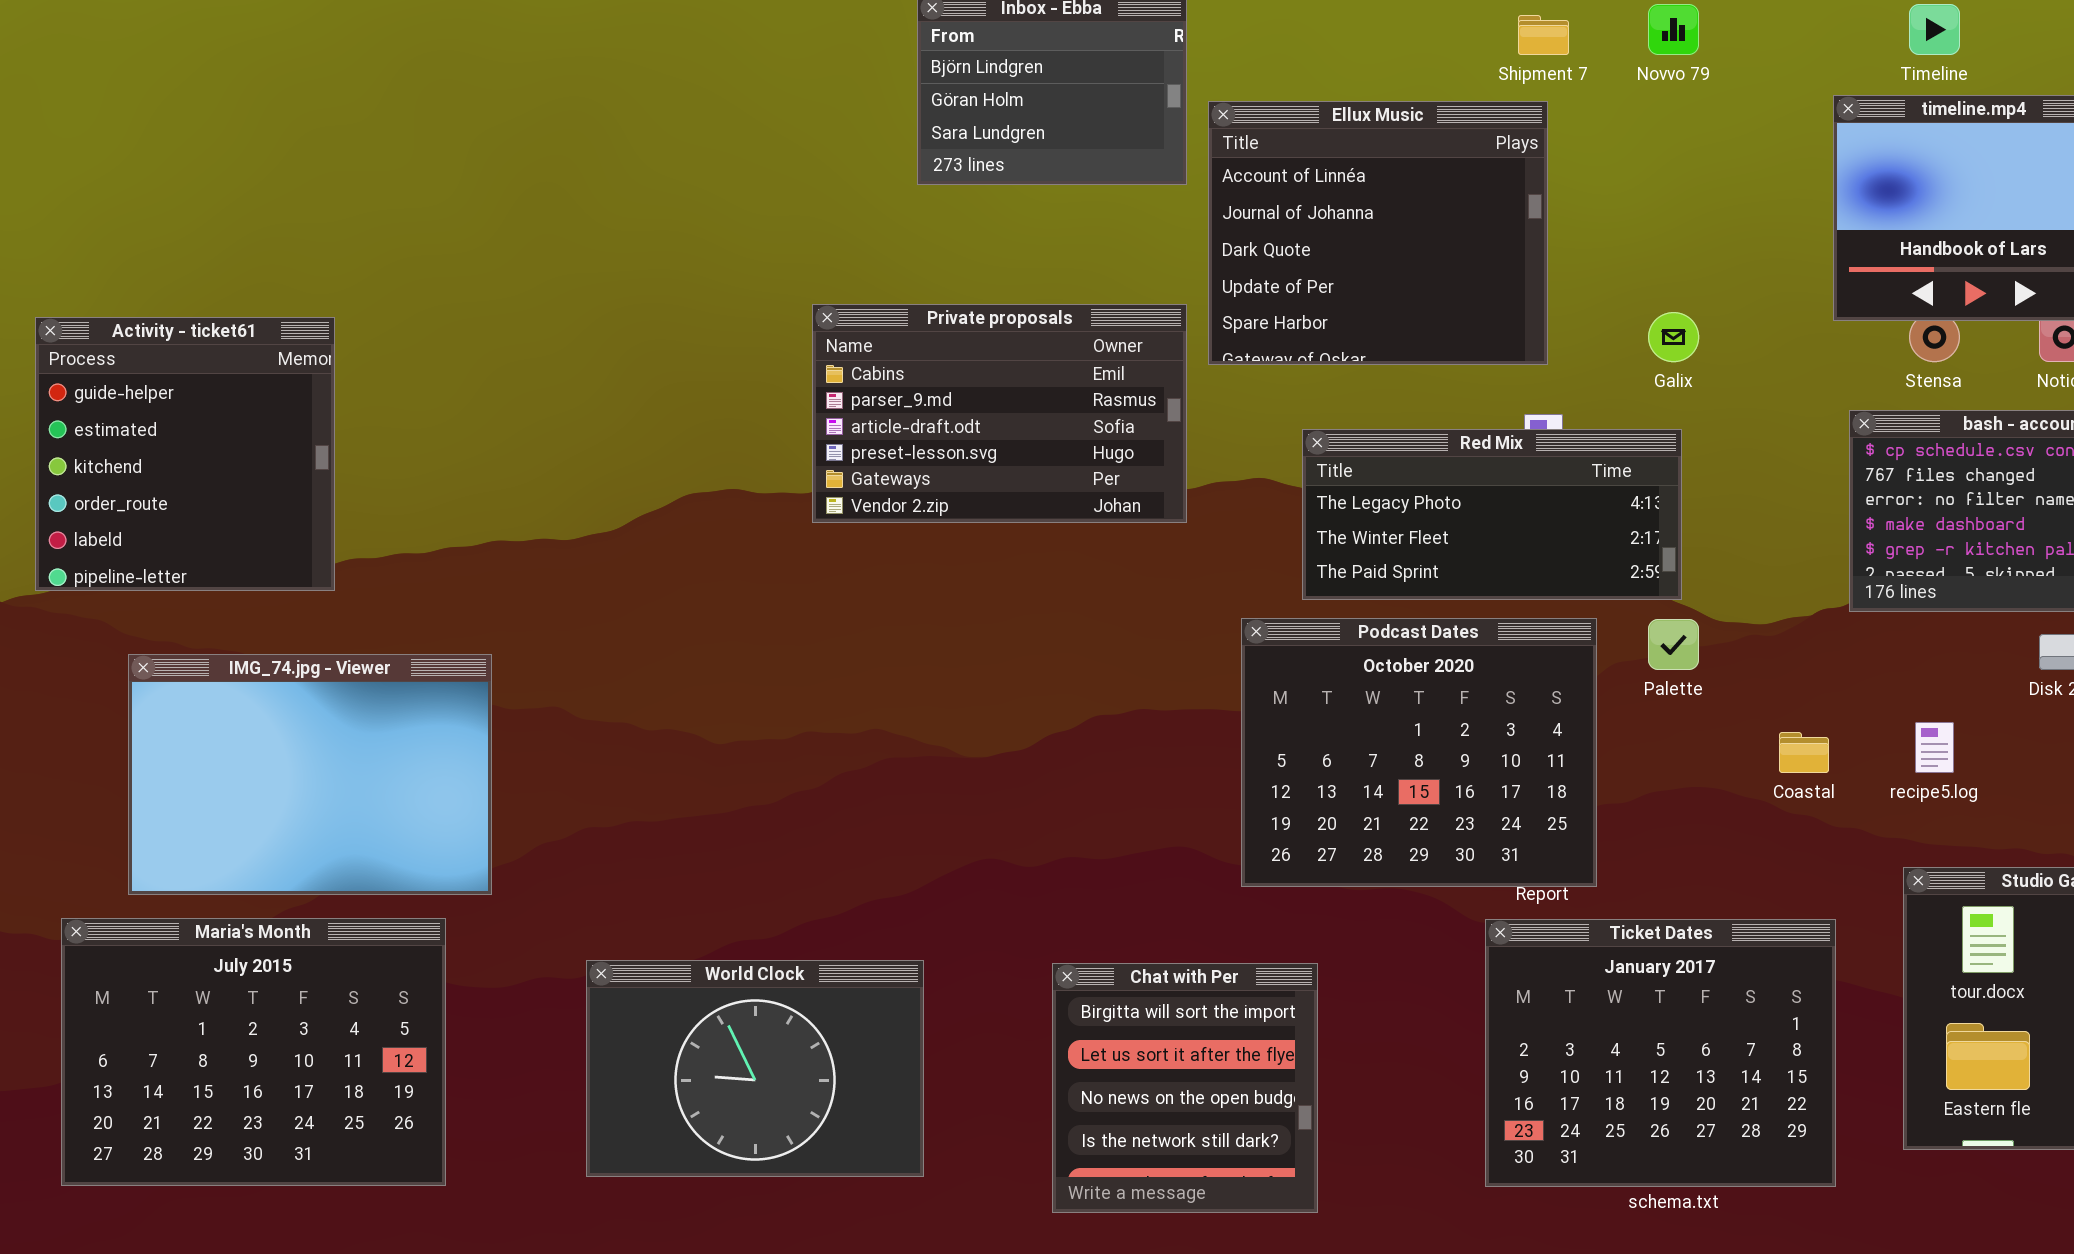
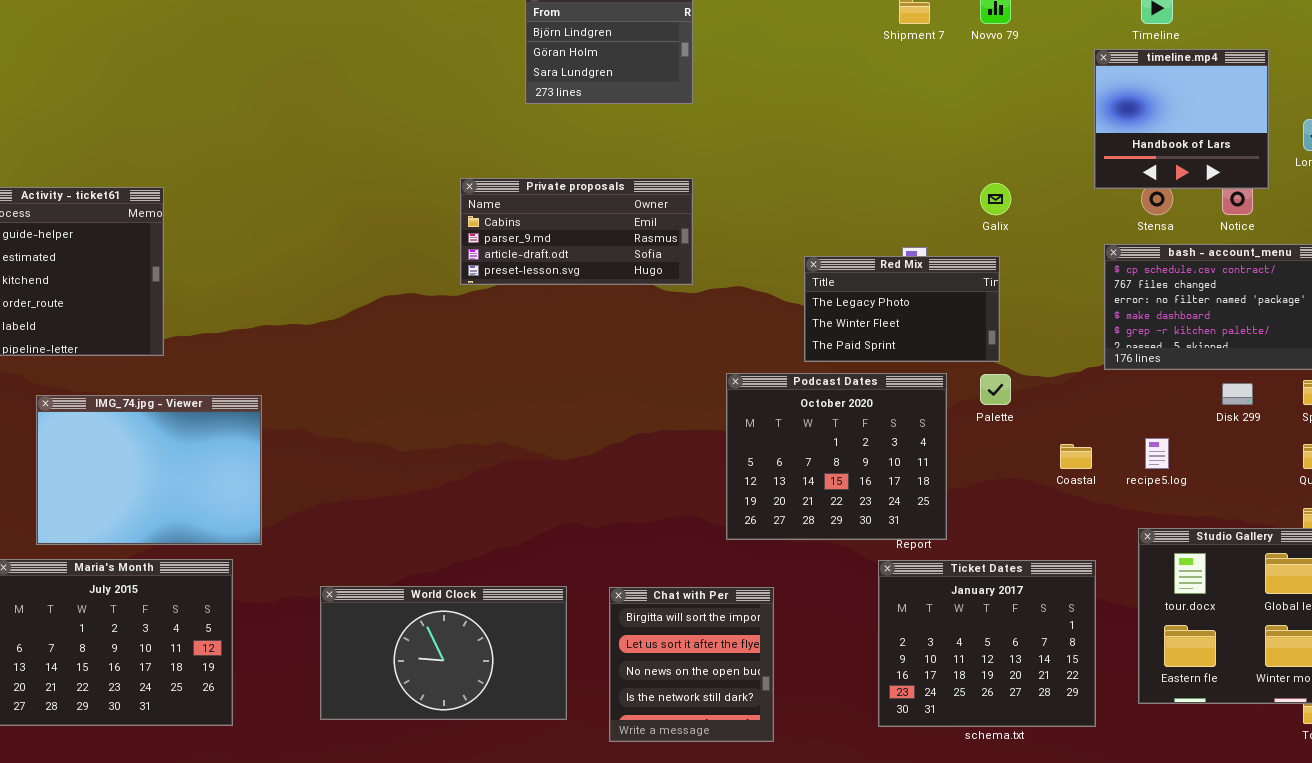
Ellux Music: [1208,101,1548,365] -> none, closed
Private proposals: [812,304,1187,523] -> [460,178,693,285], resized
Red Mix: [1302,429,1682,600] -> [804,256,1000,362], resized
World Clock: [586,960,924,1177] -> [320,586,567,720], resized

